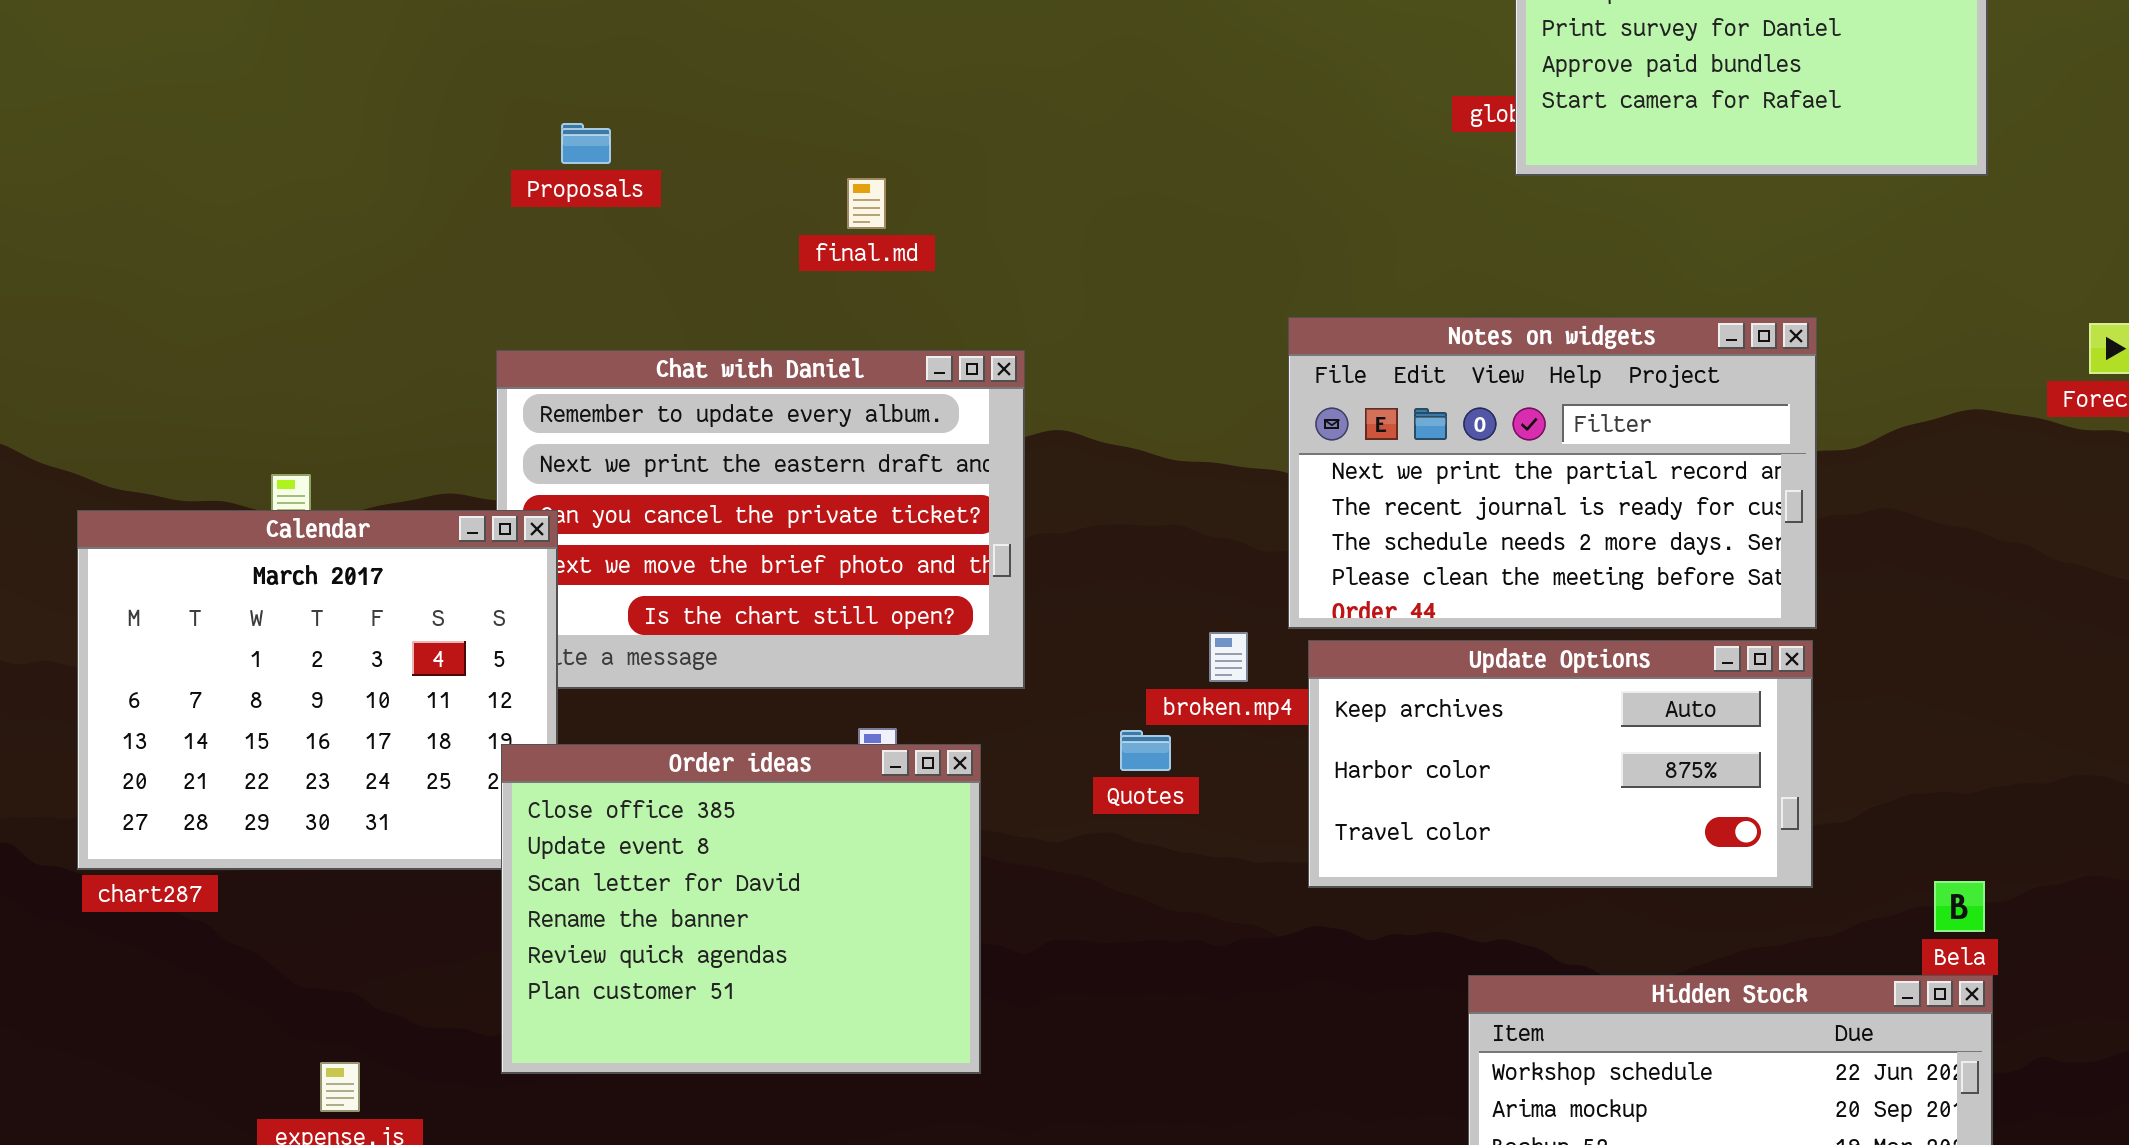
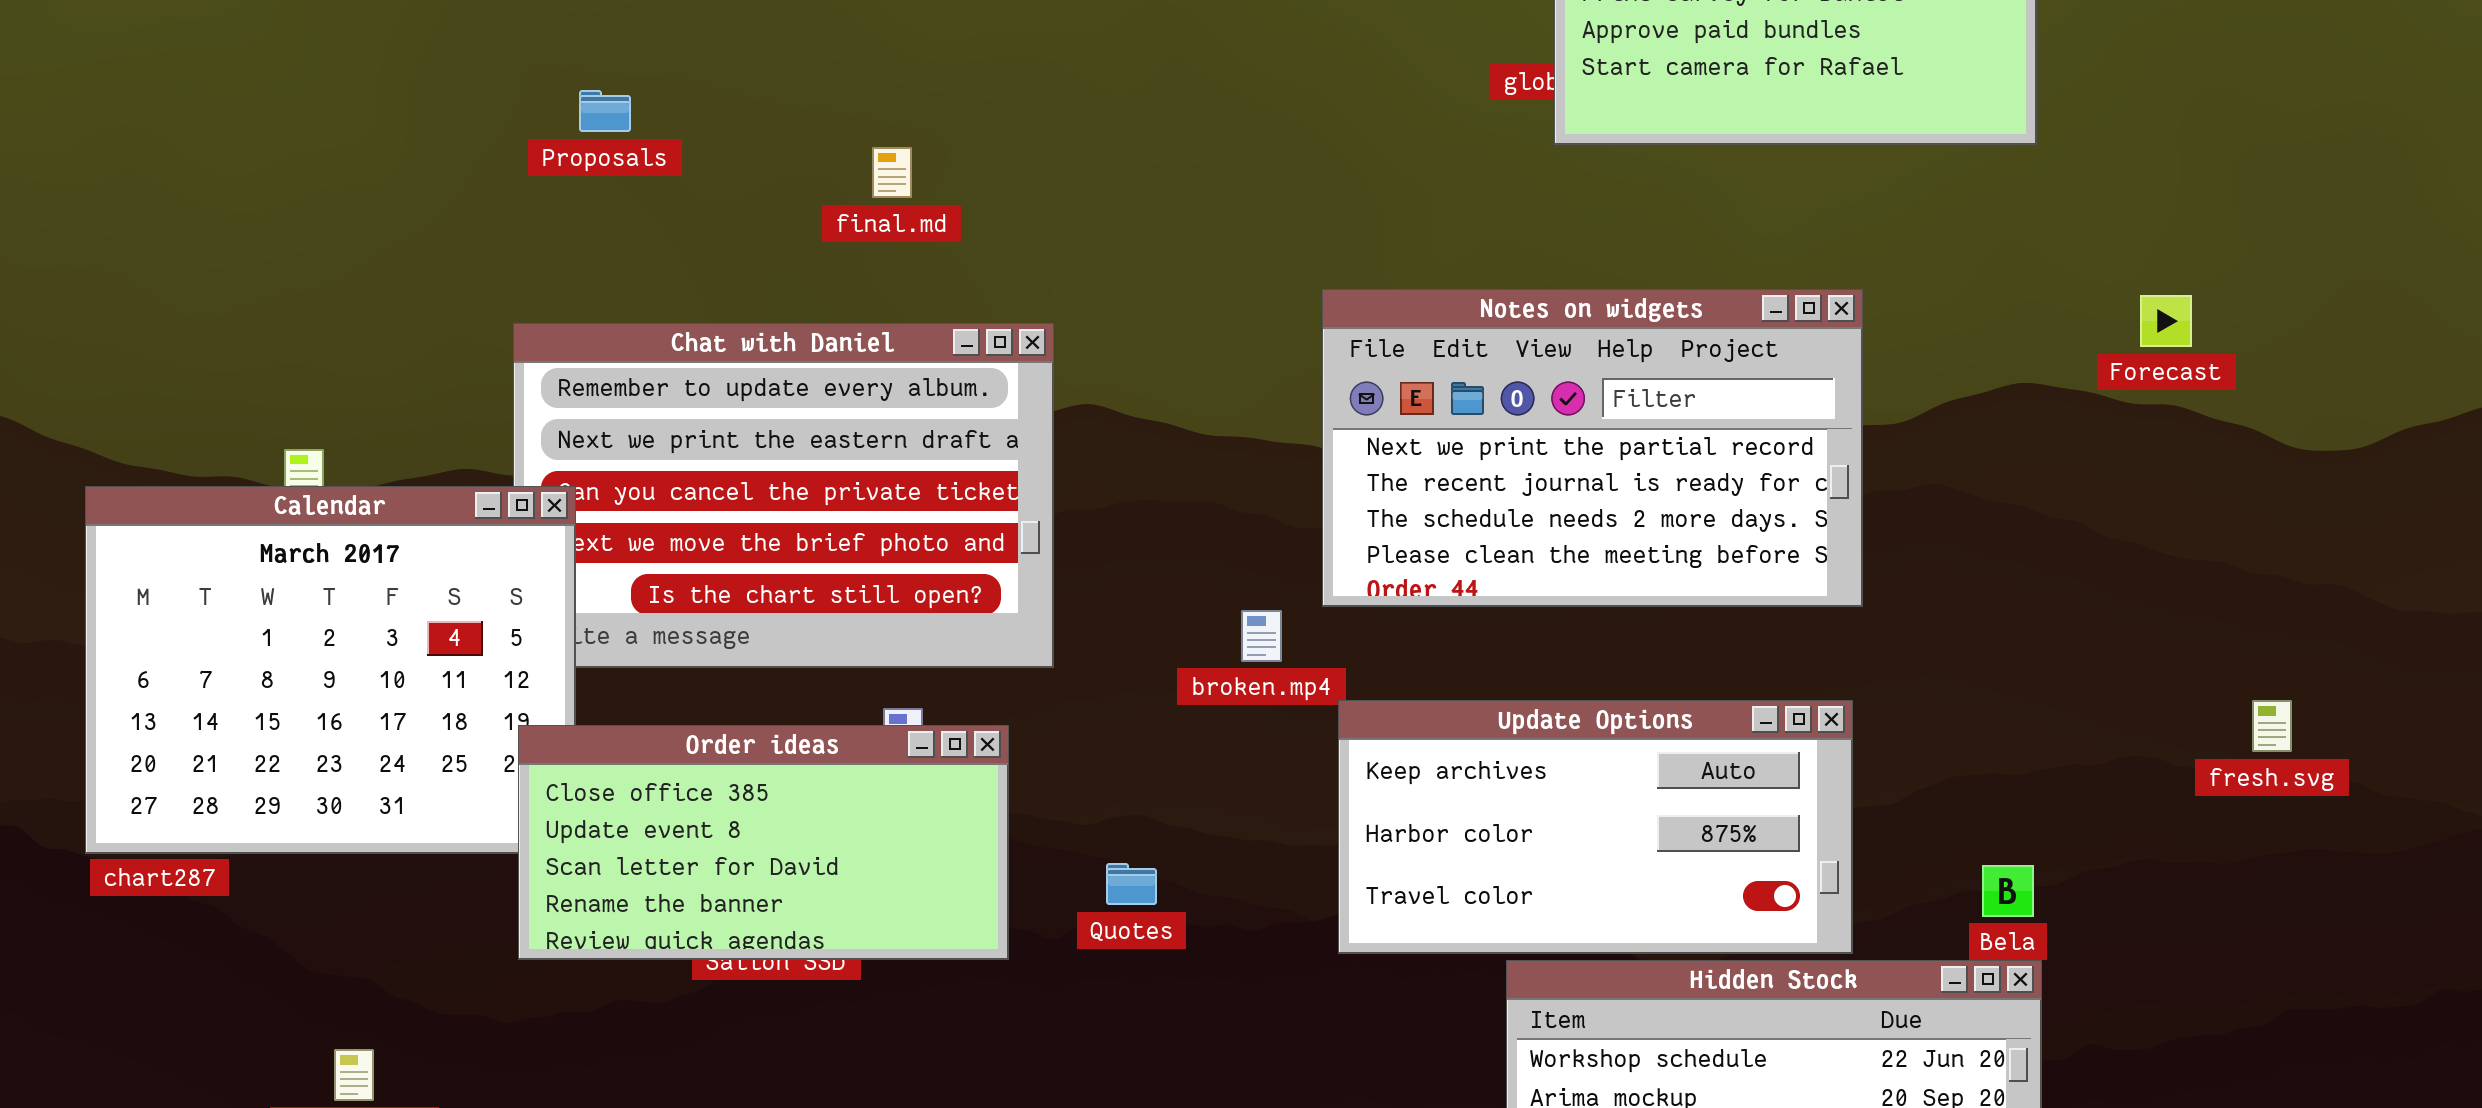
Update Options: [1308,640,1813,888] -> [1338,700,1853,954], moved
Quotes: [1120,730,1171,771] -> [1106,863,1157,905], moved
Order ideas: [501,744,981,1074] -> [518,725,1009,960], resized

